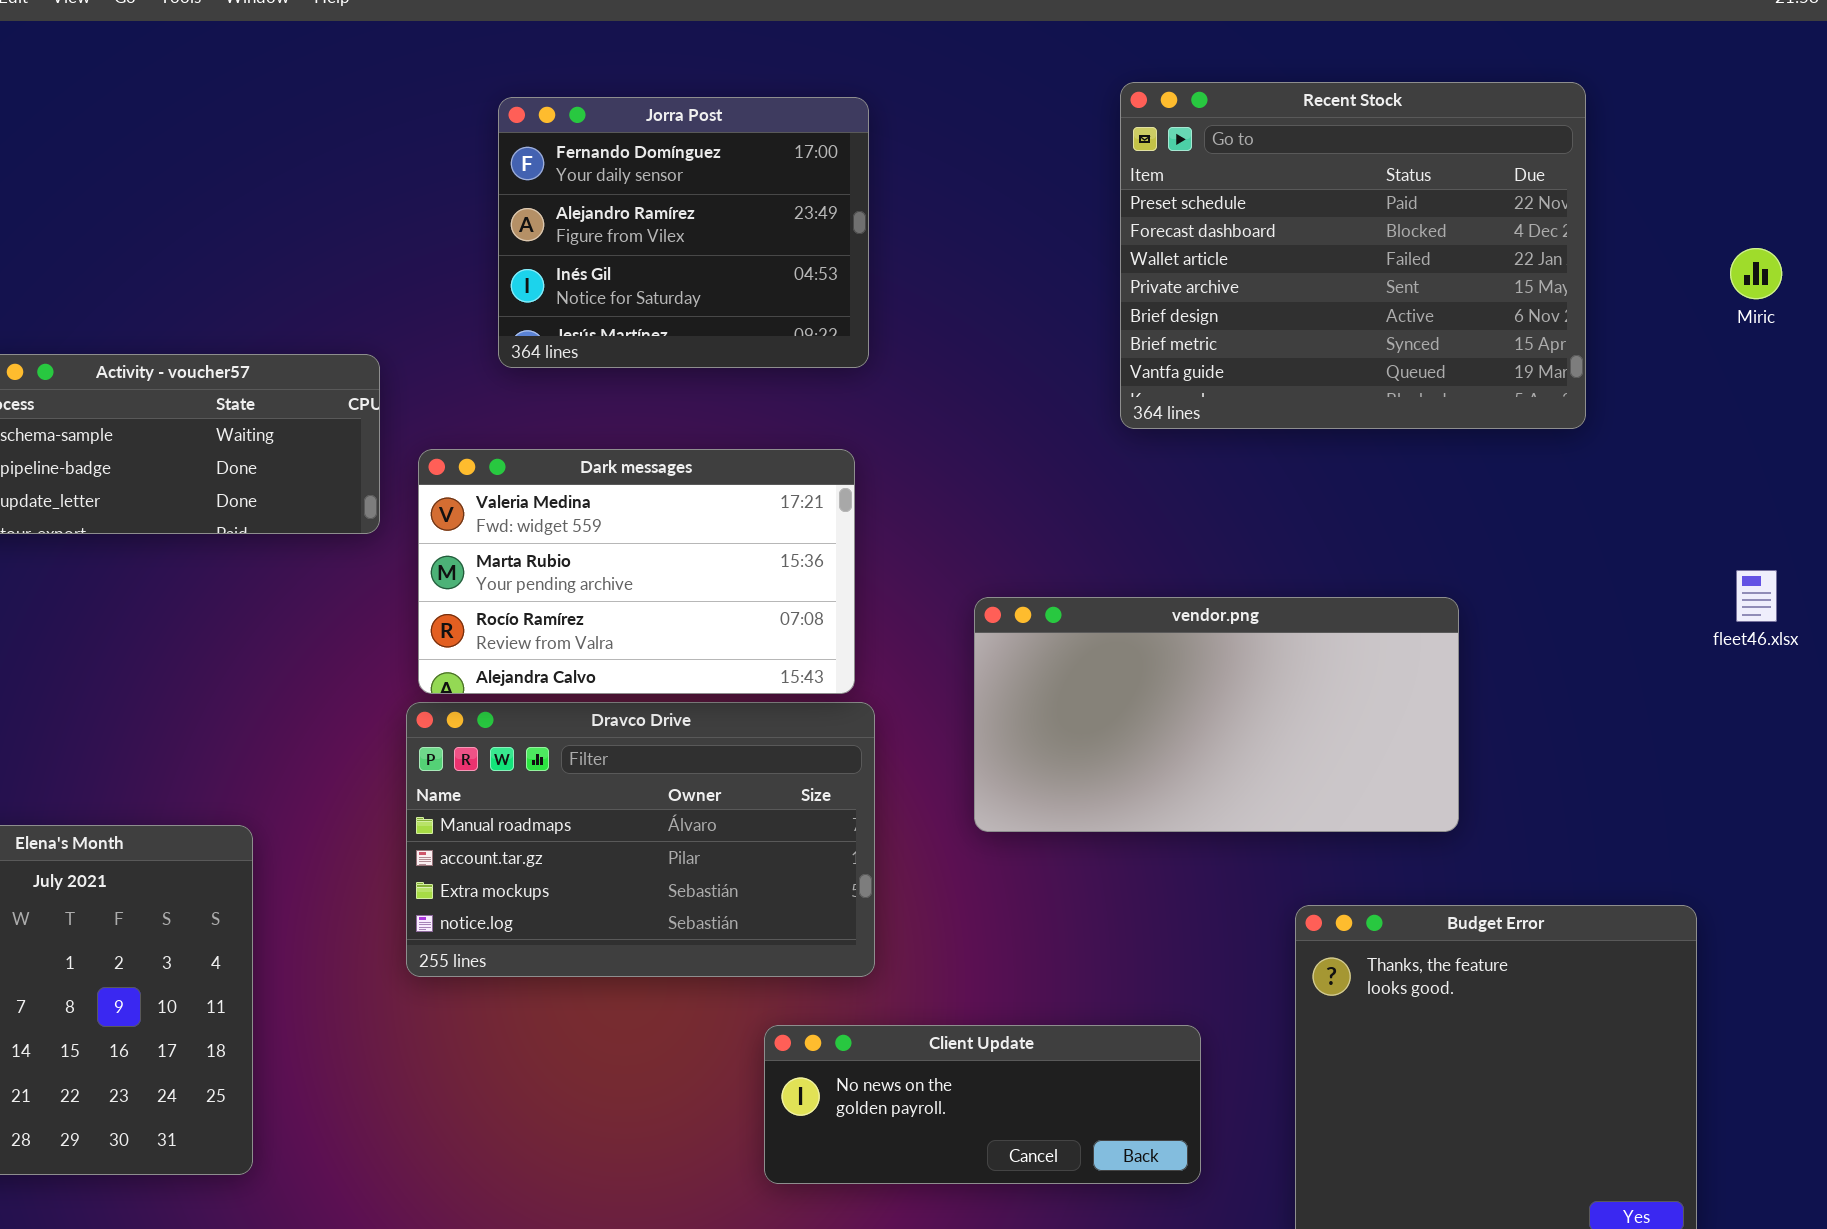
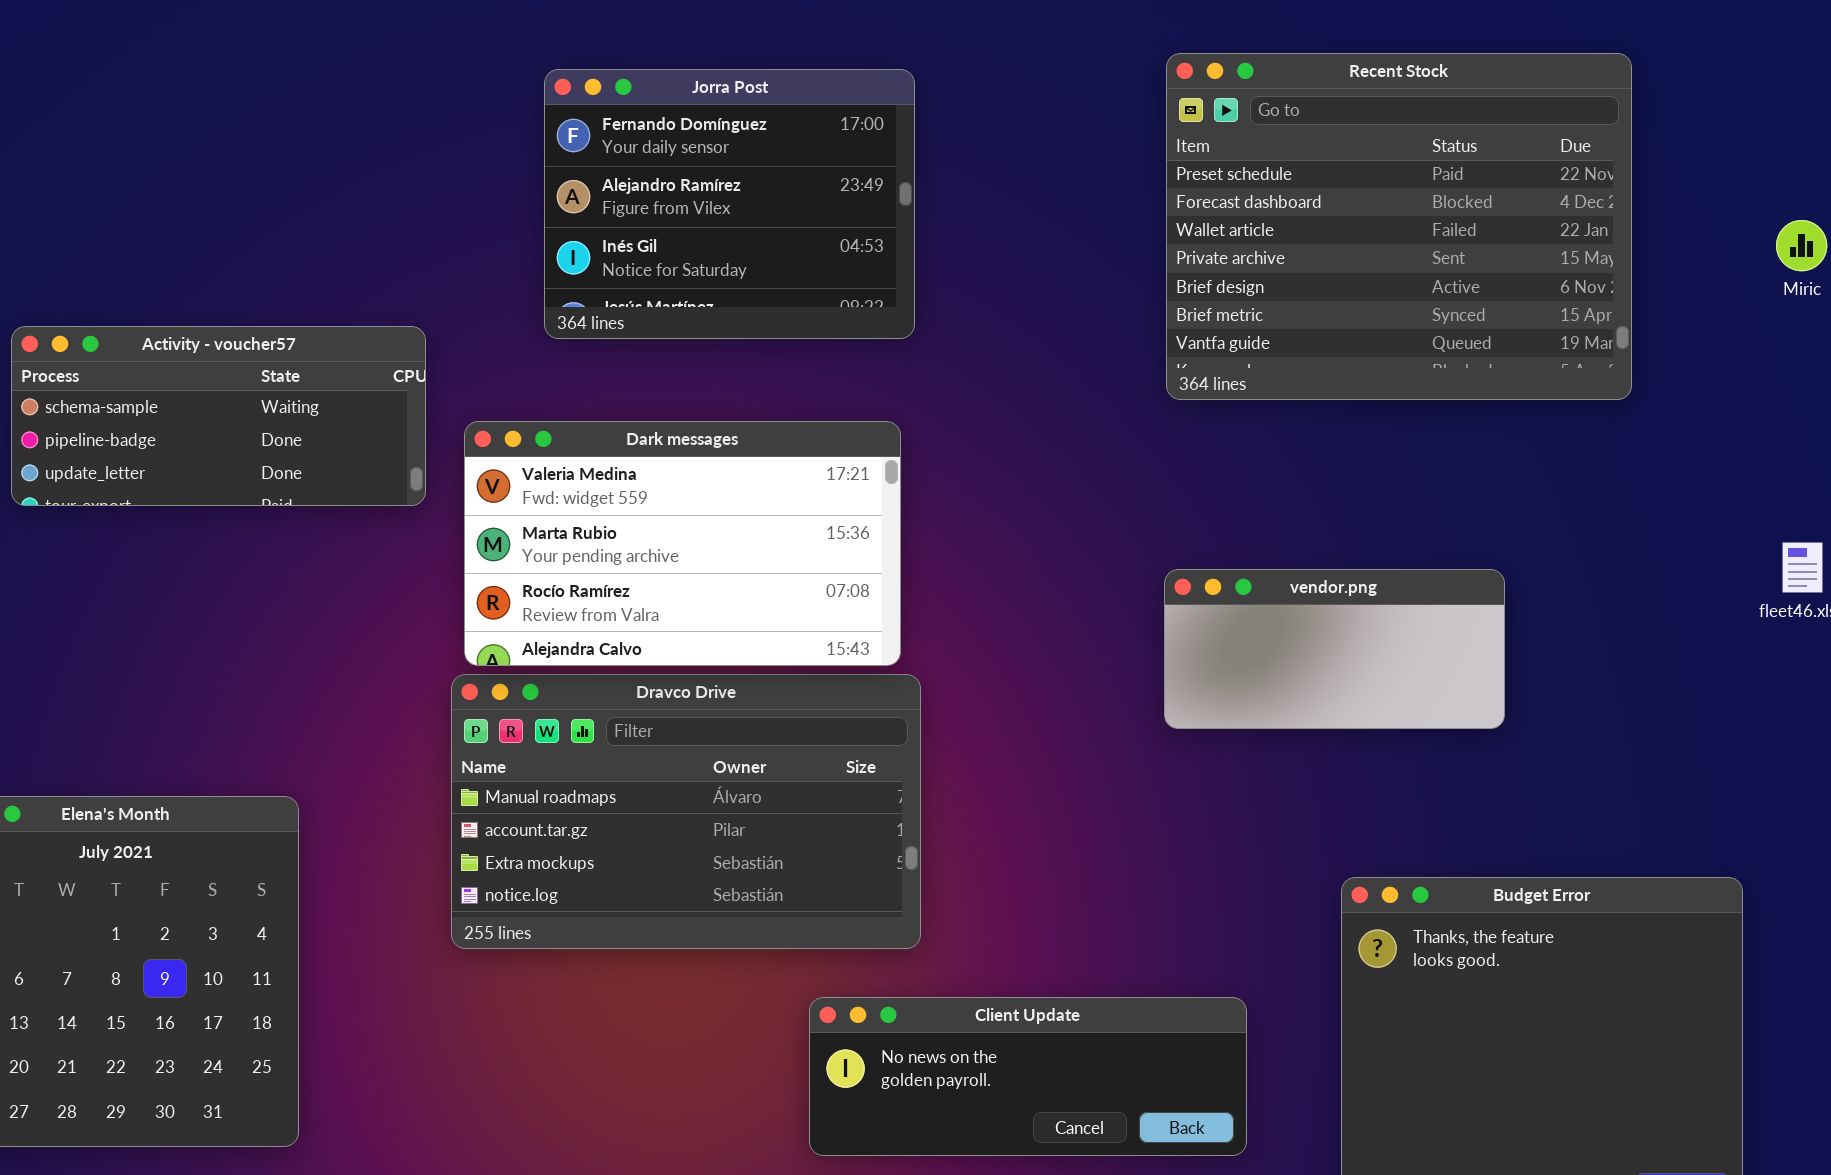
vendor.png: [974,597,1459,832] -> [1164,569,1505,729], resized

